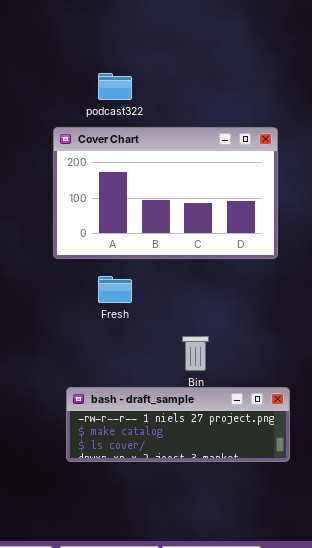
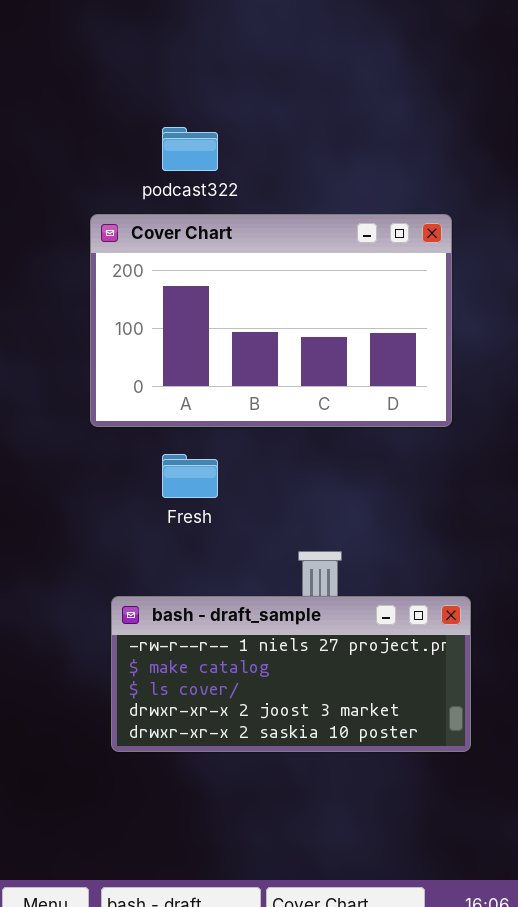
bash - draft_sample: [66,387,290,462] -> [111,596,471,752], resized

